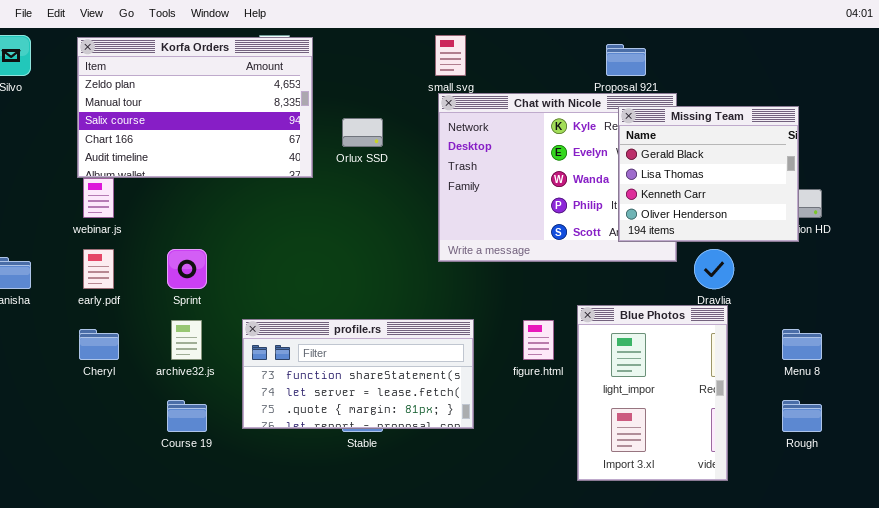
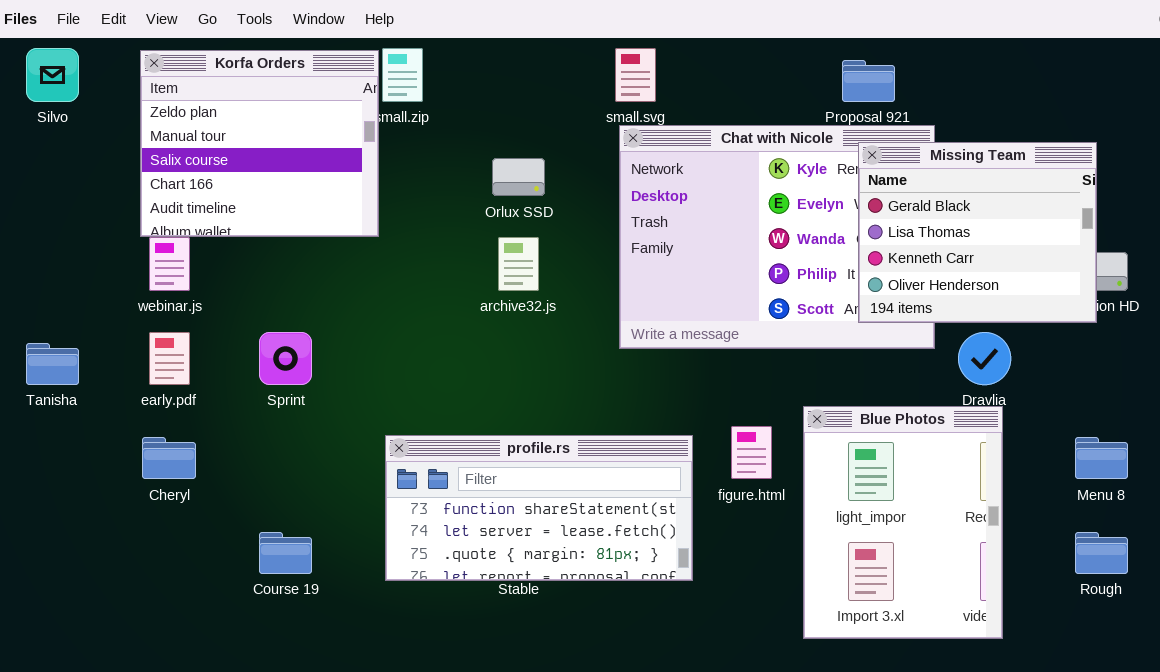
Korfa Orders: [77,37,313,178] -> [140,50,379,237], resized
profile.rs: [242,319,474,429] -> [385,435,693,581], moved
archive32.js: [171,320,202,360] -> [498,237,539,291], moved

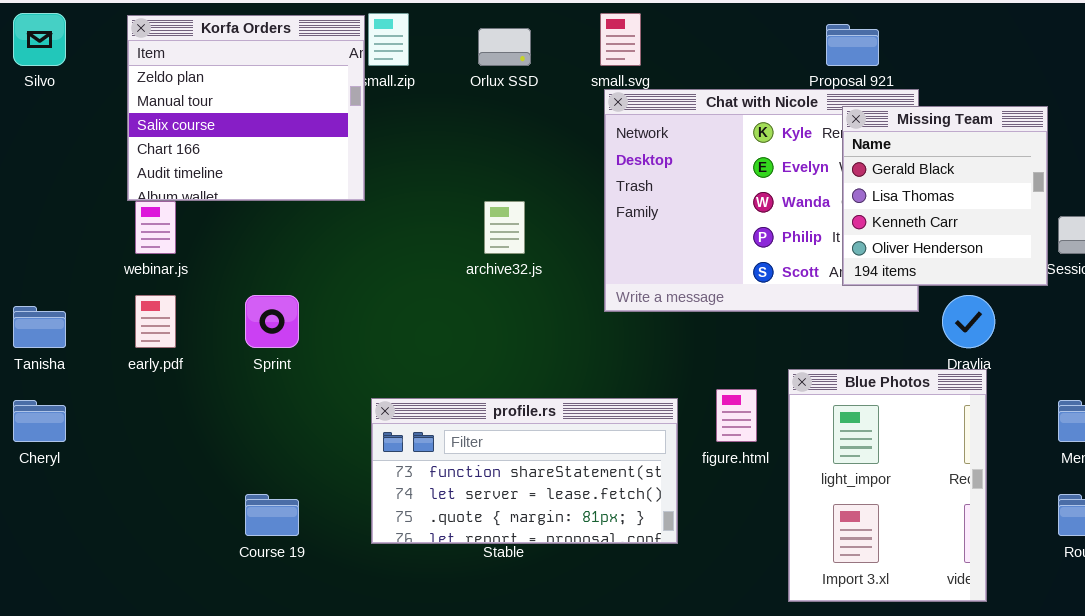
Missing Team: [858,142,1097,323] -> [842,106,1048,286], resized
Orlux SSD: [492,158,545,196] -> [478,28,531,66], moved
Cheryl: [142,437,196,479] -> [13,400,66,442], moved

